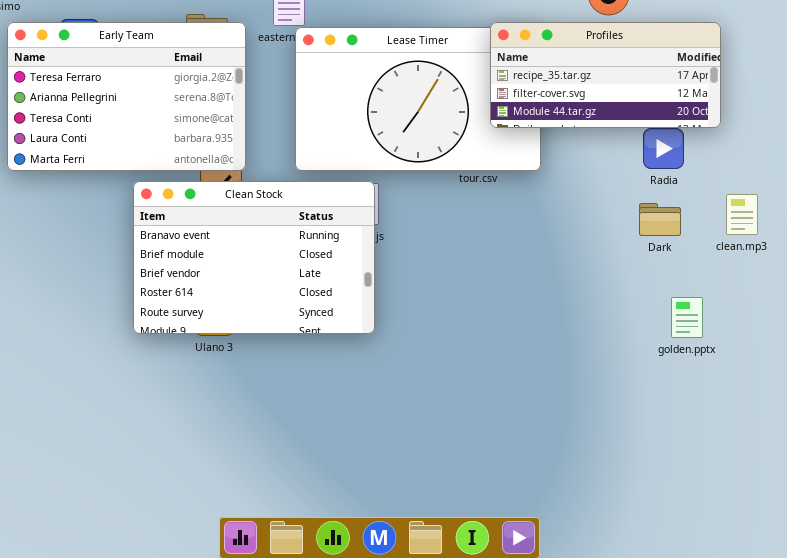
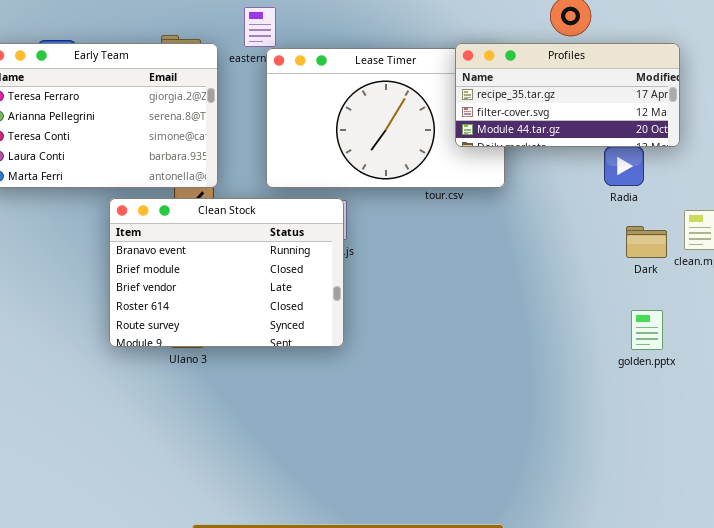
Dark: [639,203,681,236] -> [626,226,667,258], moved

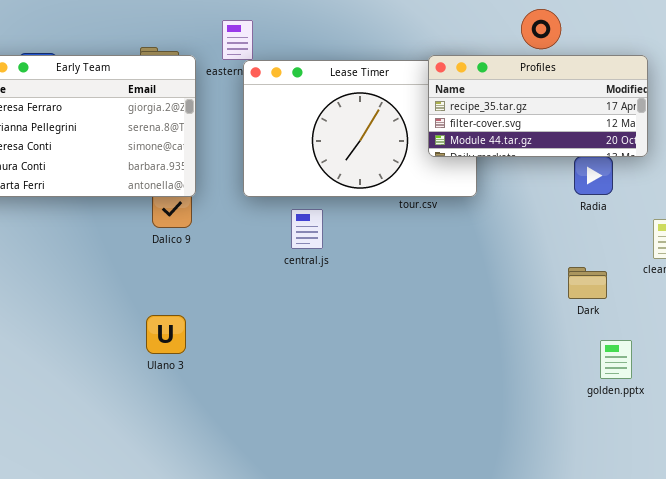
Clean Stock: [109,198,344,347] -> none, closed
Dark: [626,226,667,258] -> [568,267,607,299], moved
golden.pptx: [631,310,663,350] -> [600,340,632,379], moved

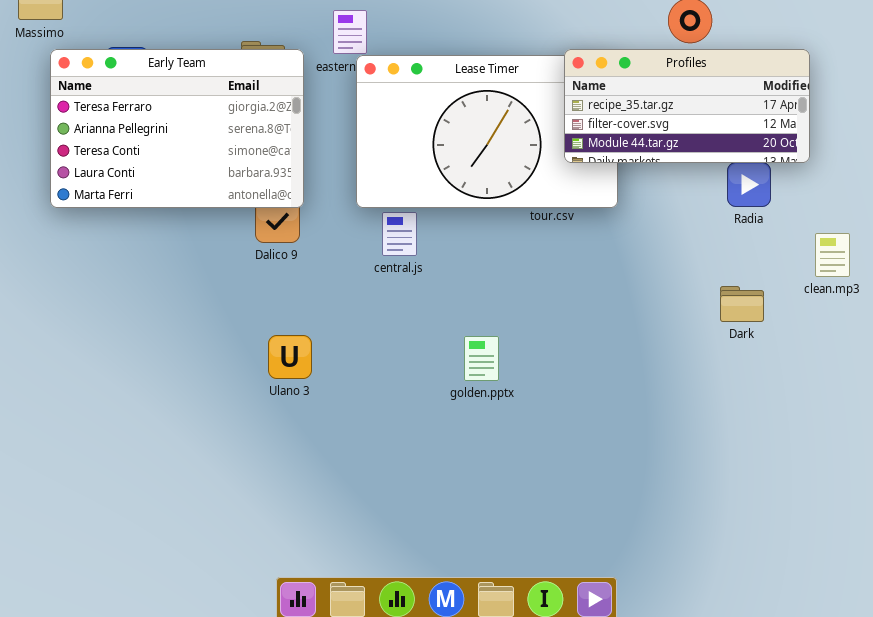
central.js: [291,209,323,249] -> [382,212,417,256], moved
Ulano 3: [146,315,186,354] -> [268,335,312,379], moved
golden.pptx: [600,340,632,379] -> [464,336,499,381], moved

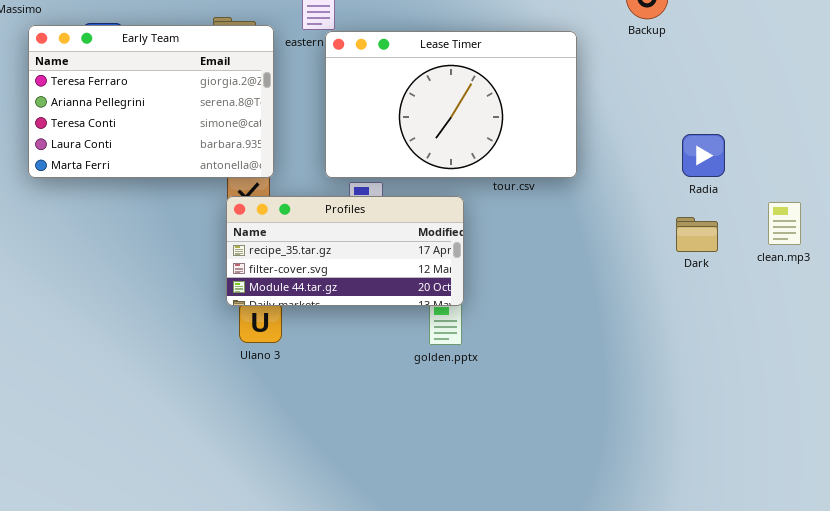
Profiles: [564,49,810,163] -> [226,196,464,306], moved
Dark: [720,286,764,322] -> [676,217,718,252], moved

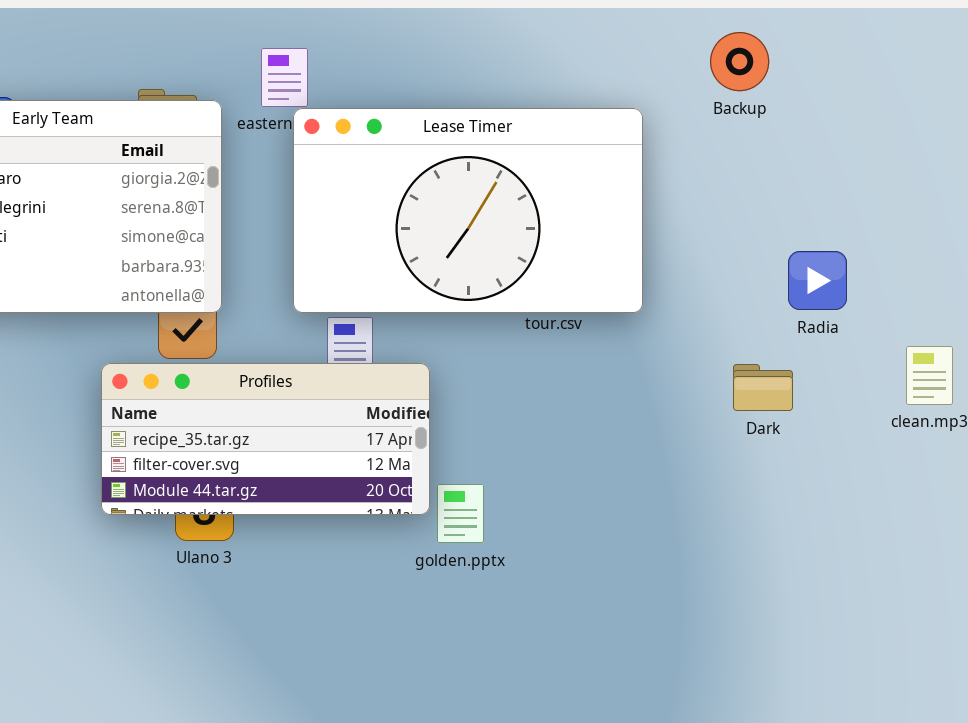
Profiles: [226,196,464,306] -> [101,363,430,515], moved
Dark: [676,217,718,252] -> [733,364,793,411], moved

